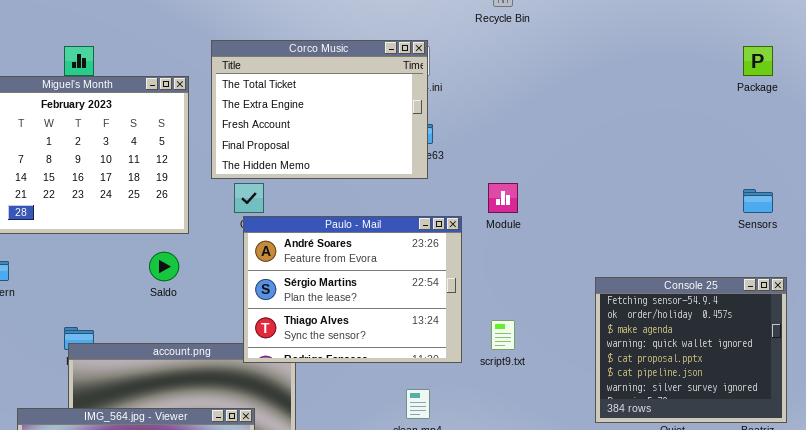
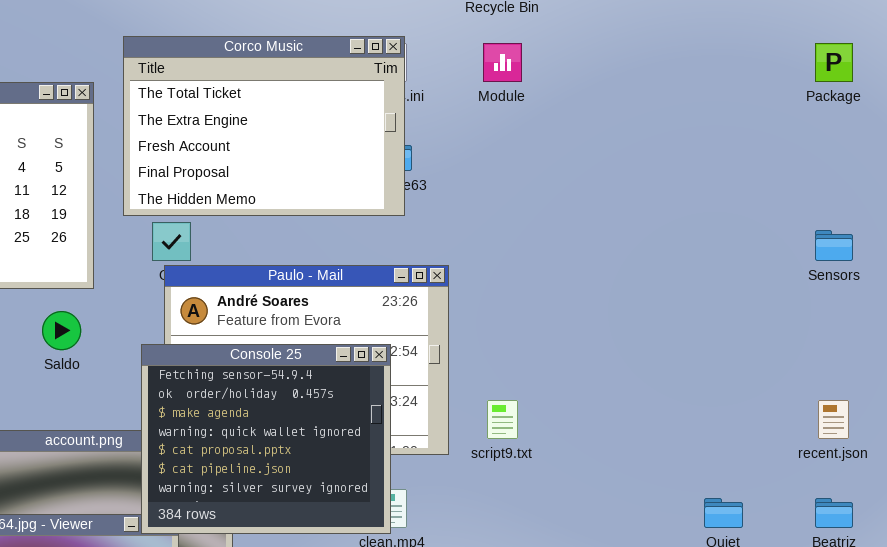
Module: [488,183,518,213] -> [483,43,522,82], moved
Console 25: [595,277,787,423] -> [141,344,391,534], moved

